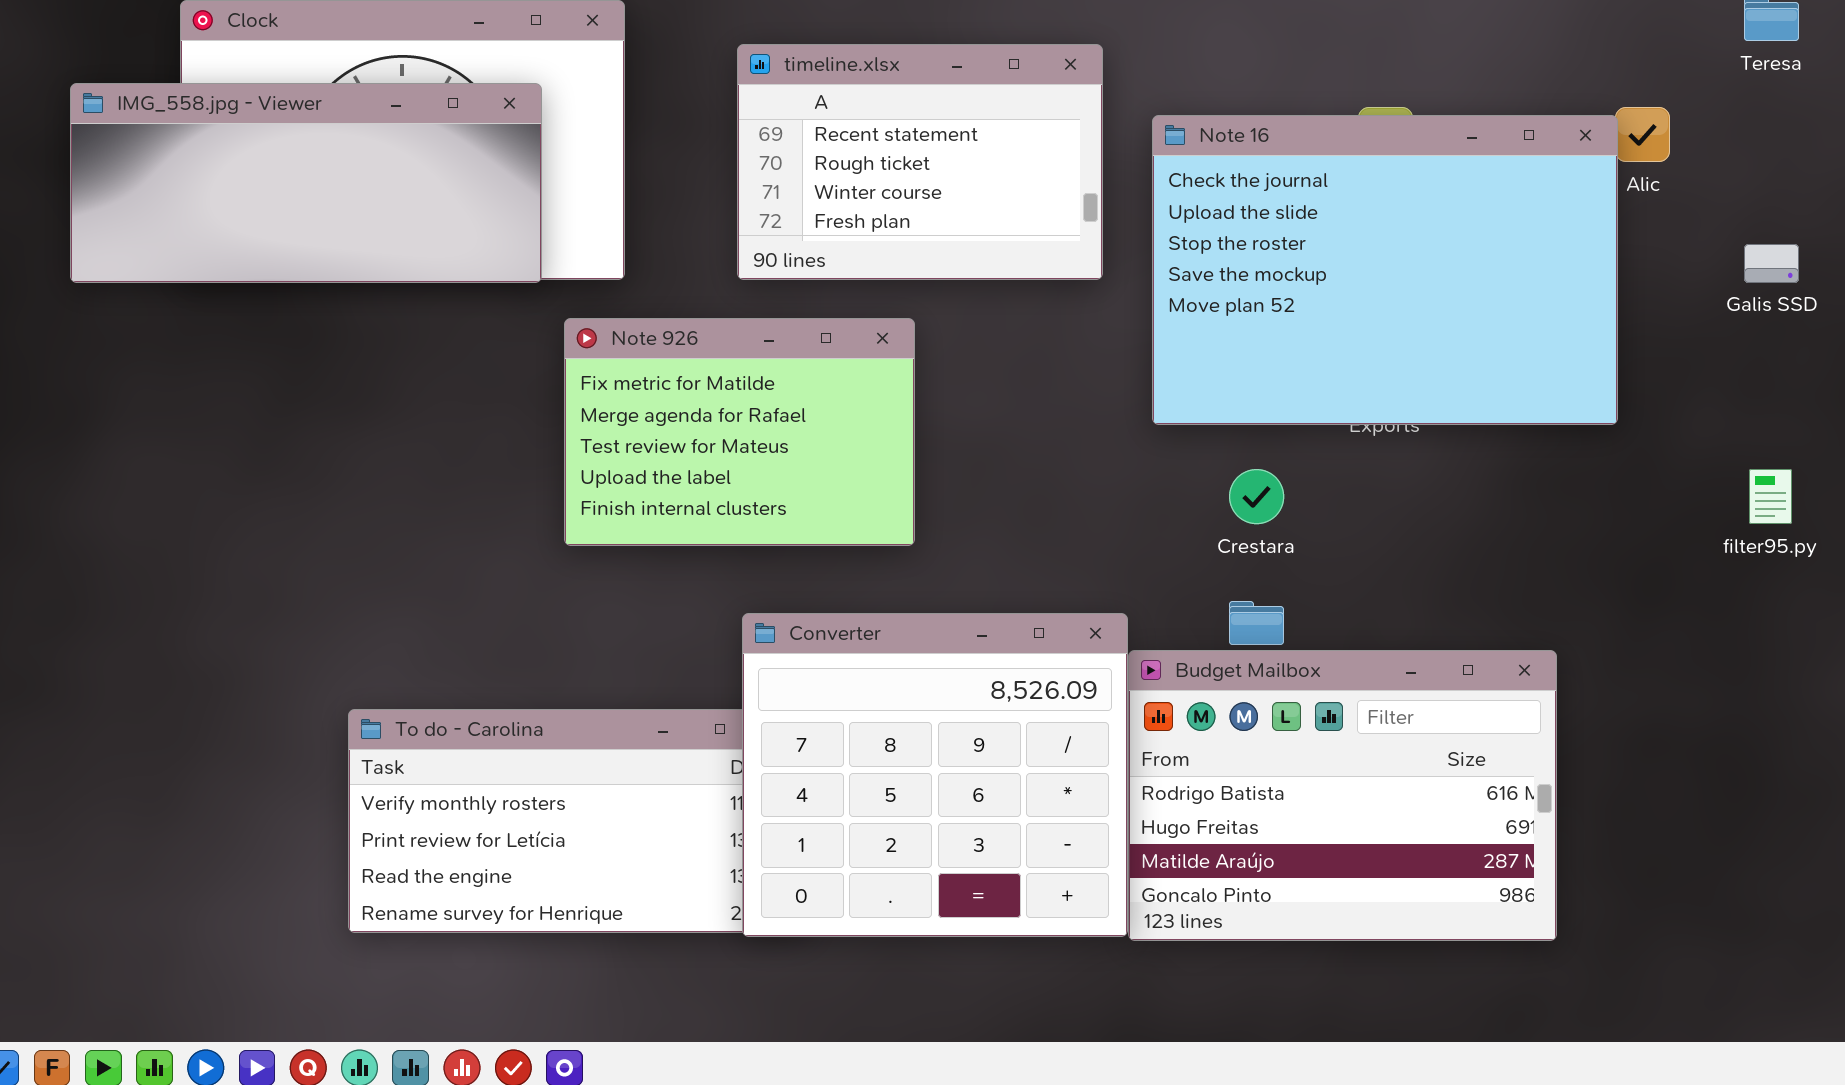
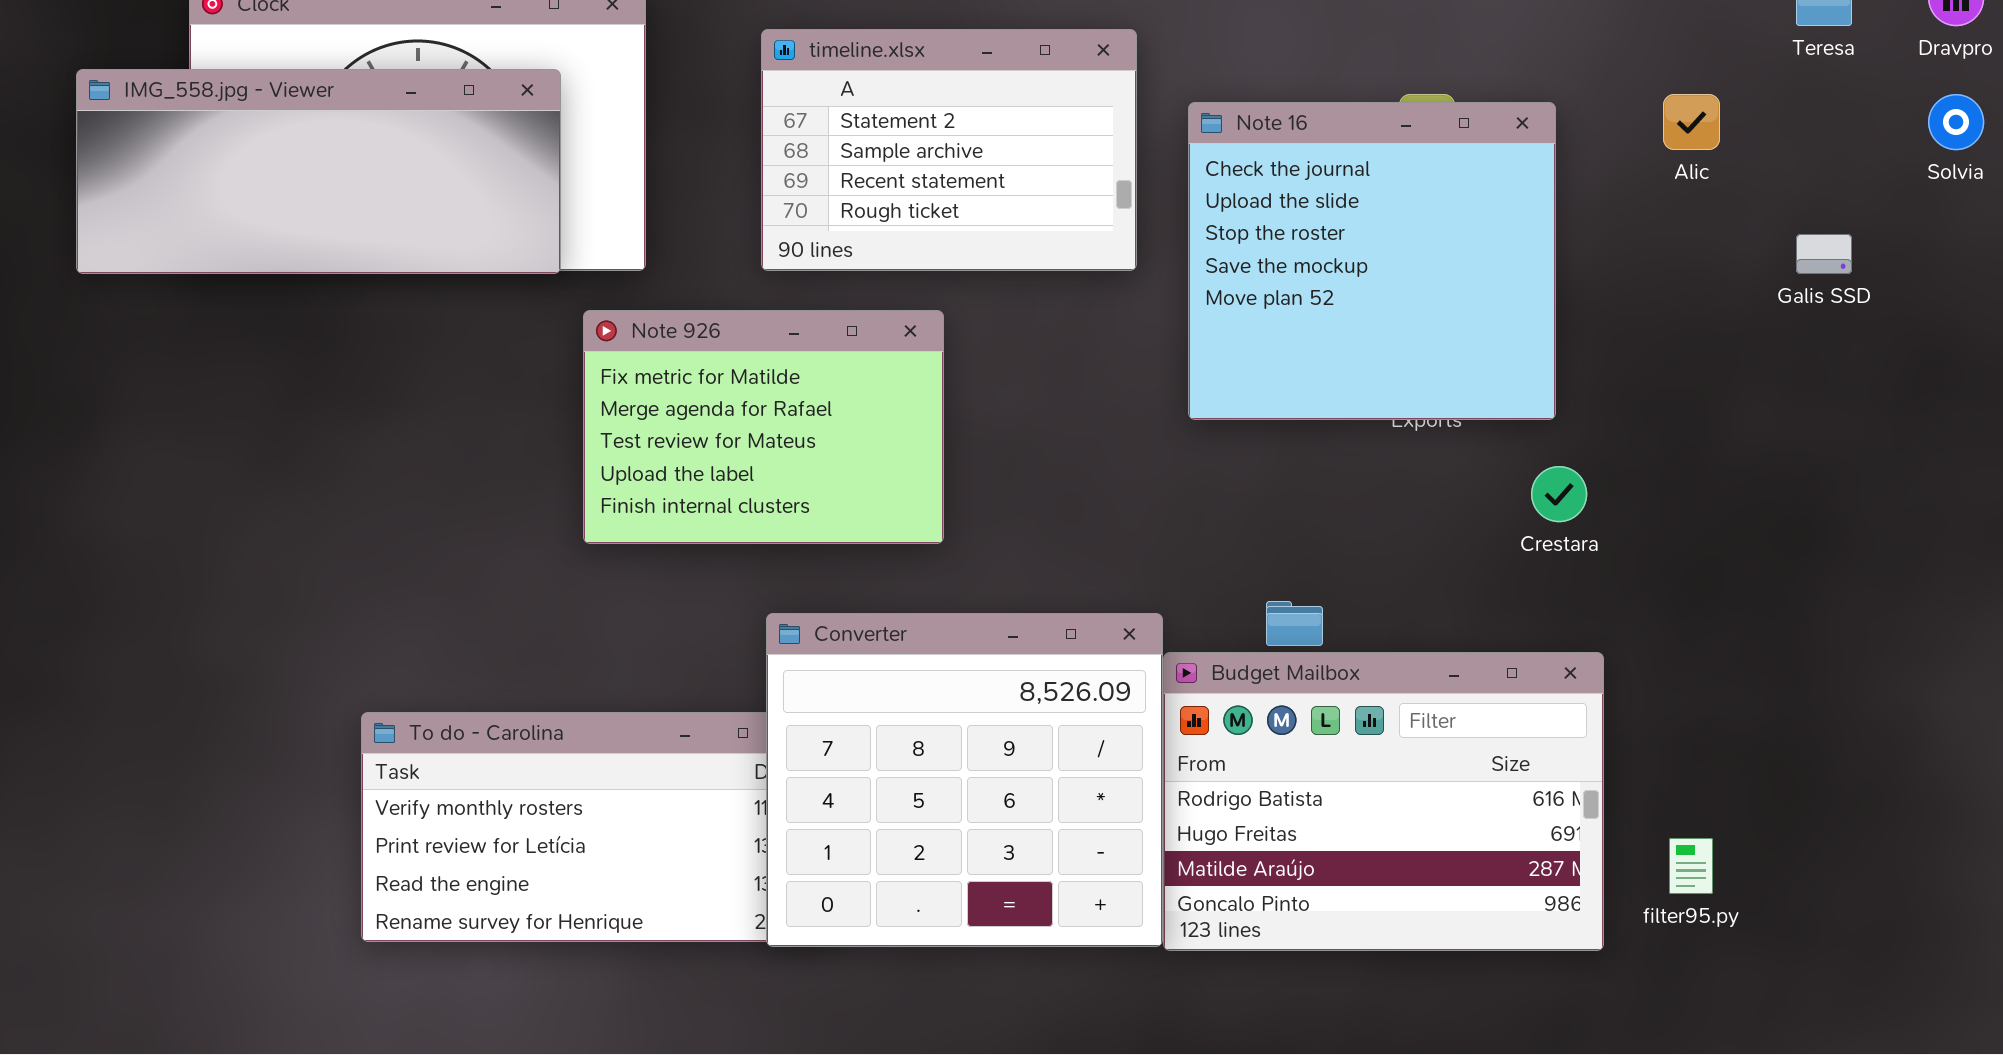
timeline.xlsx: [737,44,1103,280] -> [761,29,1137,271], scrolled up 2 rows
Note 16: [1152,115,1618,425] -> [1188,102,1556,420], resized
Crestara: [1229,469,1284,524] -> [1531,466,1587,522], moved
filter95.py: [1749,469,1792,524] -> [1669,838,1713,894], moved

